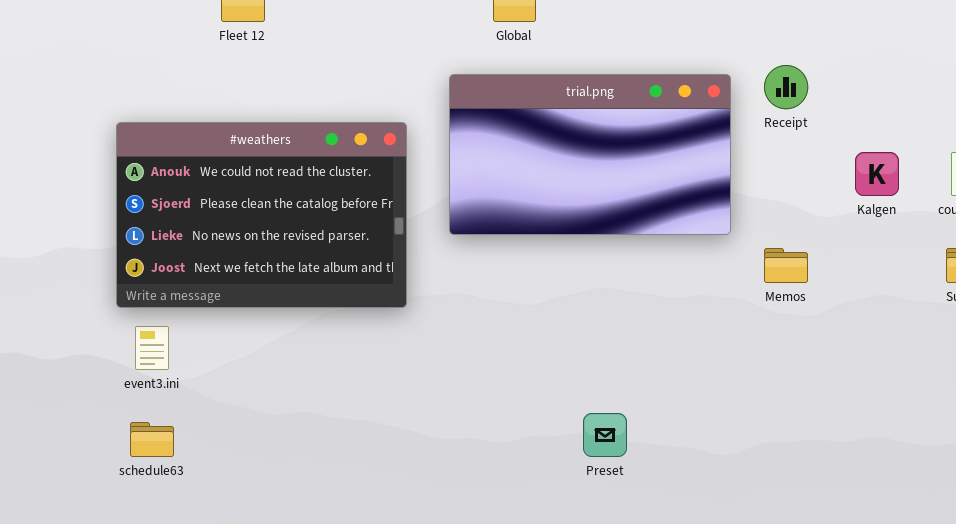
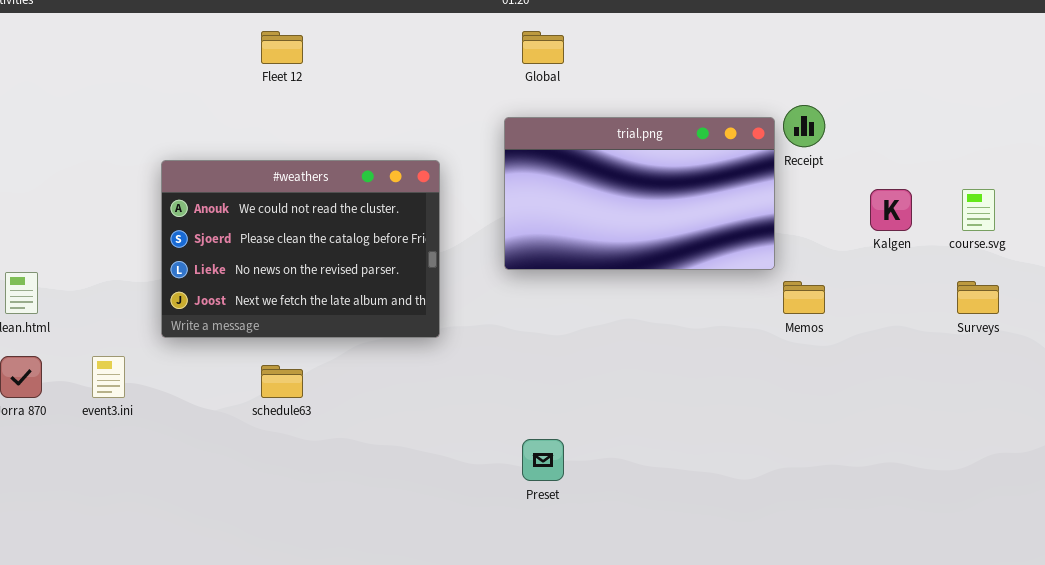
trial.png: [449,74,731,235] -> [504,117,775,270], moved
event3.ini: [135,326,169,370] -> [92,356,125,398], moved
Preset: [583,413,627,457] -> [522,439,564,481], moved
schedule63: [130,422,174,457] -> [261,365,303,398], moved

